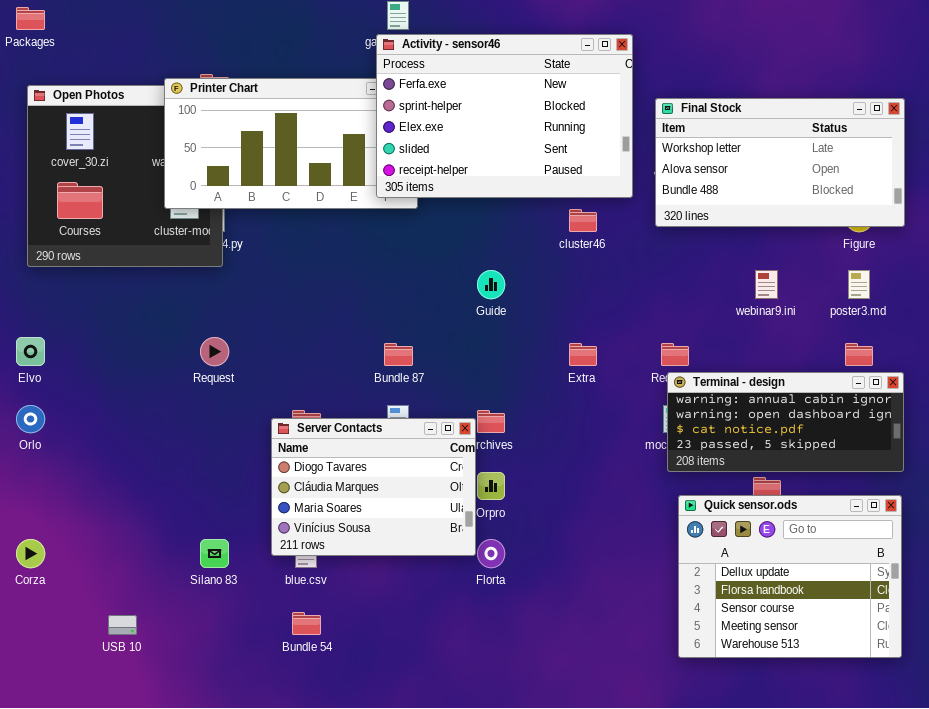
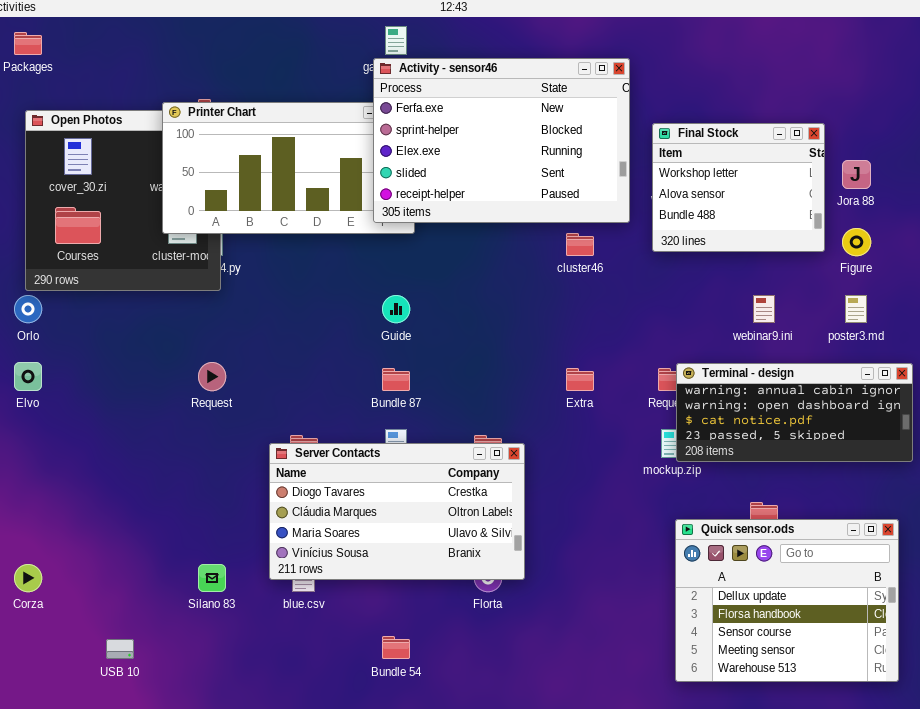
Final Stock: [655,98,905,227] -> [652,123,825,252], resized
Guide: [477,270,505,299] -> [382,295,410,323], moved
Terminal - design: [667,372,904,472] -> [676,363,913,462], moved
Orlo: [16,405,45,433] -> [14,295,42,323], moved
Server Contacts: [271,418,476,556] -> [269,443,525,580], resized
Bundle 54: [292,612,321,635] -> [382,636,410,659], moved

